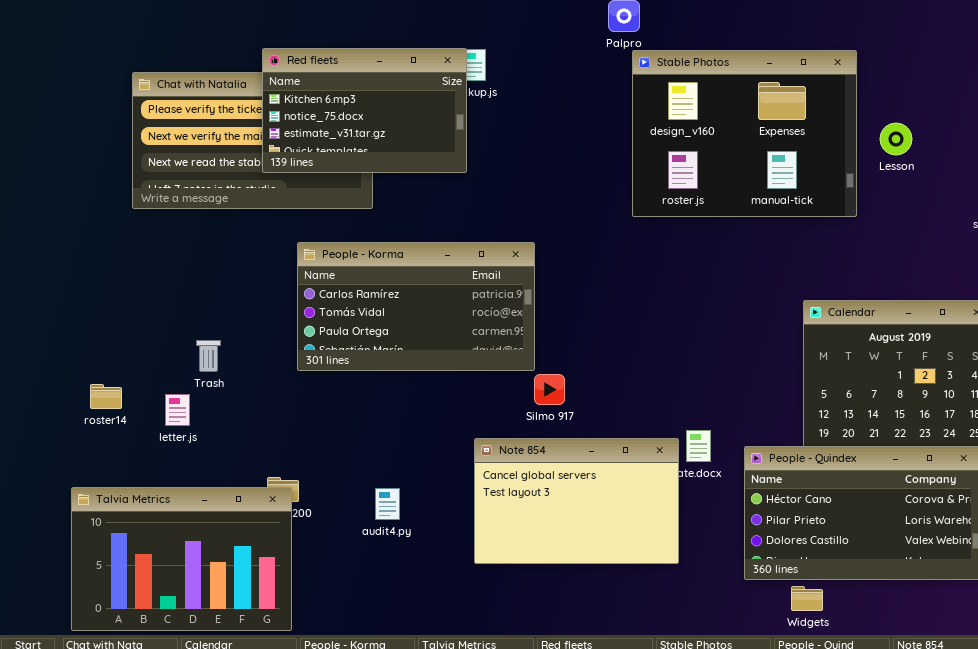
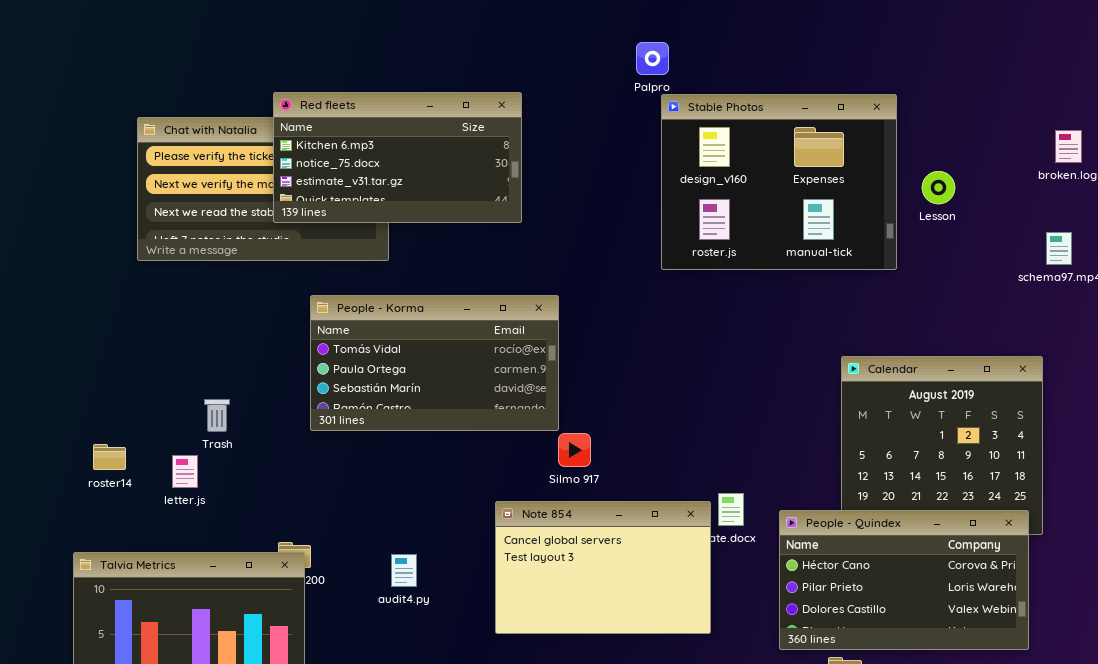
Red fleets: [262,48,467,173] -> [273,92,522,223], resized
People - Korma: [297,242,535,371] -> [310,295,559,431], scrolled down 1 row

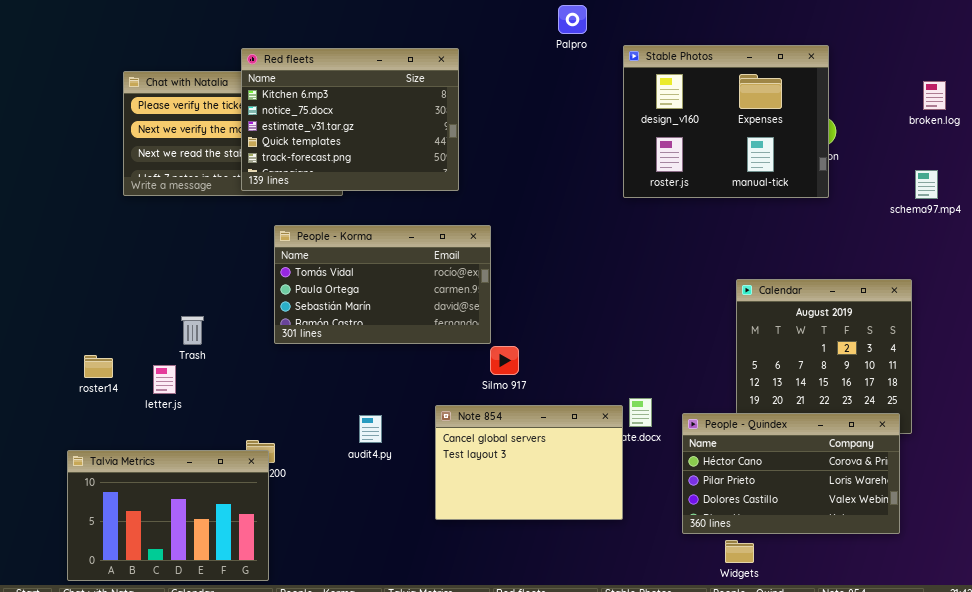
Red fleets: [273,92,522,223] -> [241,48,459,191], resized
Stable Photos: [661,94,897,270] -> [623,45,829,198], moved
audit4.py: [391,554,417,587] -> [359,415,382,443], moved

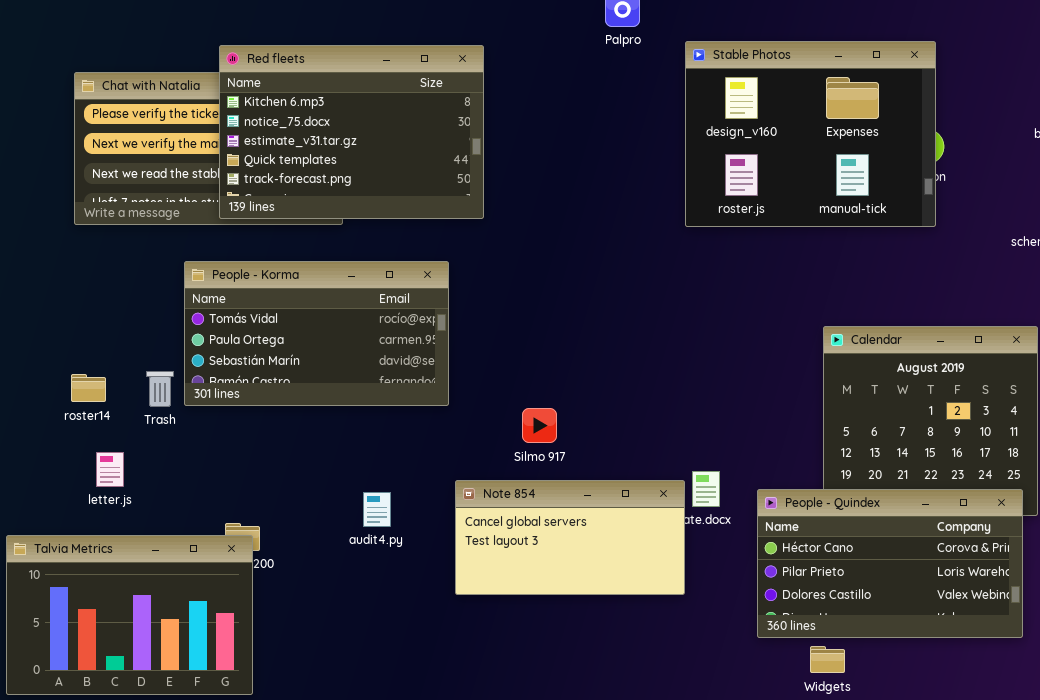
People - Korma: [274,225,491,344] -> [184,261,449,406], moved
roster14: [84,355,113,378] -> [71,374,106,402], moved
letter.js: [153,365,176,394] -> [96,452,124,487], moved
Note 854: [435,405,623,520] -> [455,480,685,595], resized

